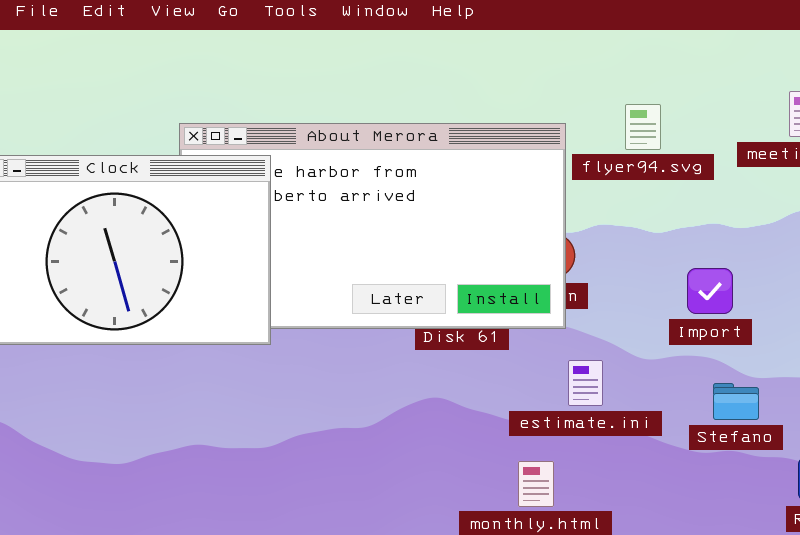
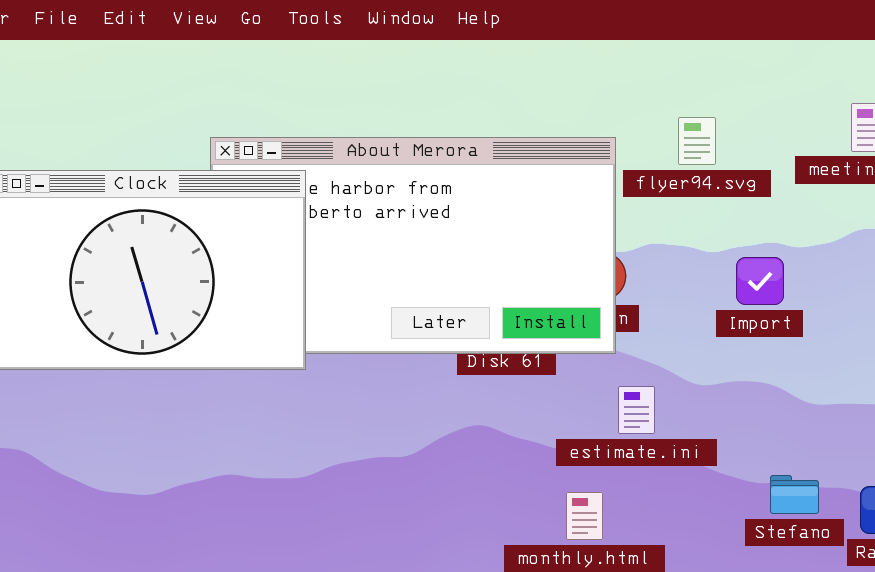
Import: [687,268,733,314] -> [736,257,784,305], moved
Stefano: [713,383,759,420] -> [770,475,819,514], moved

